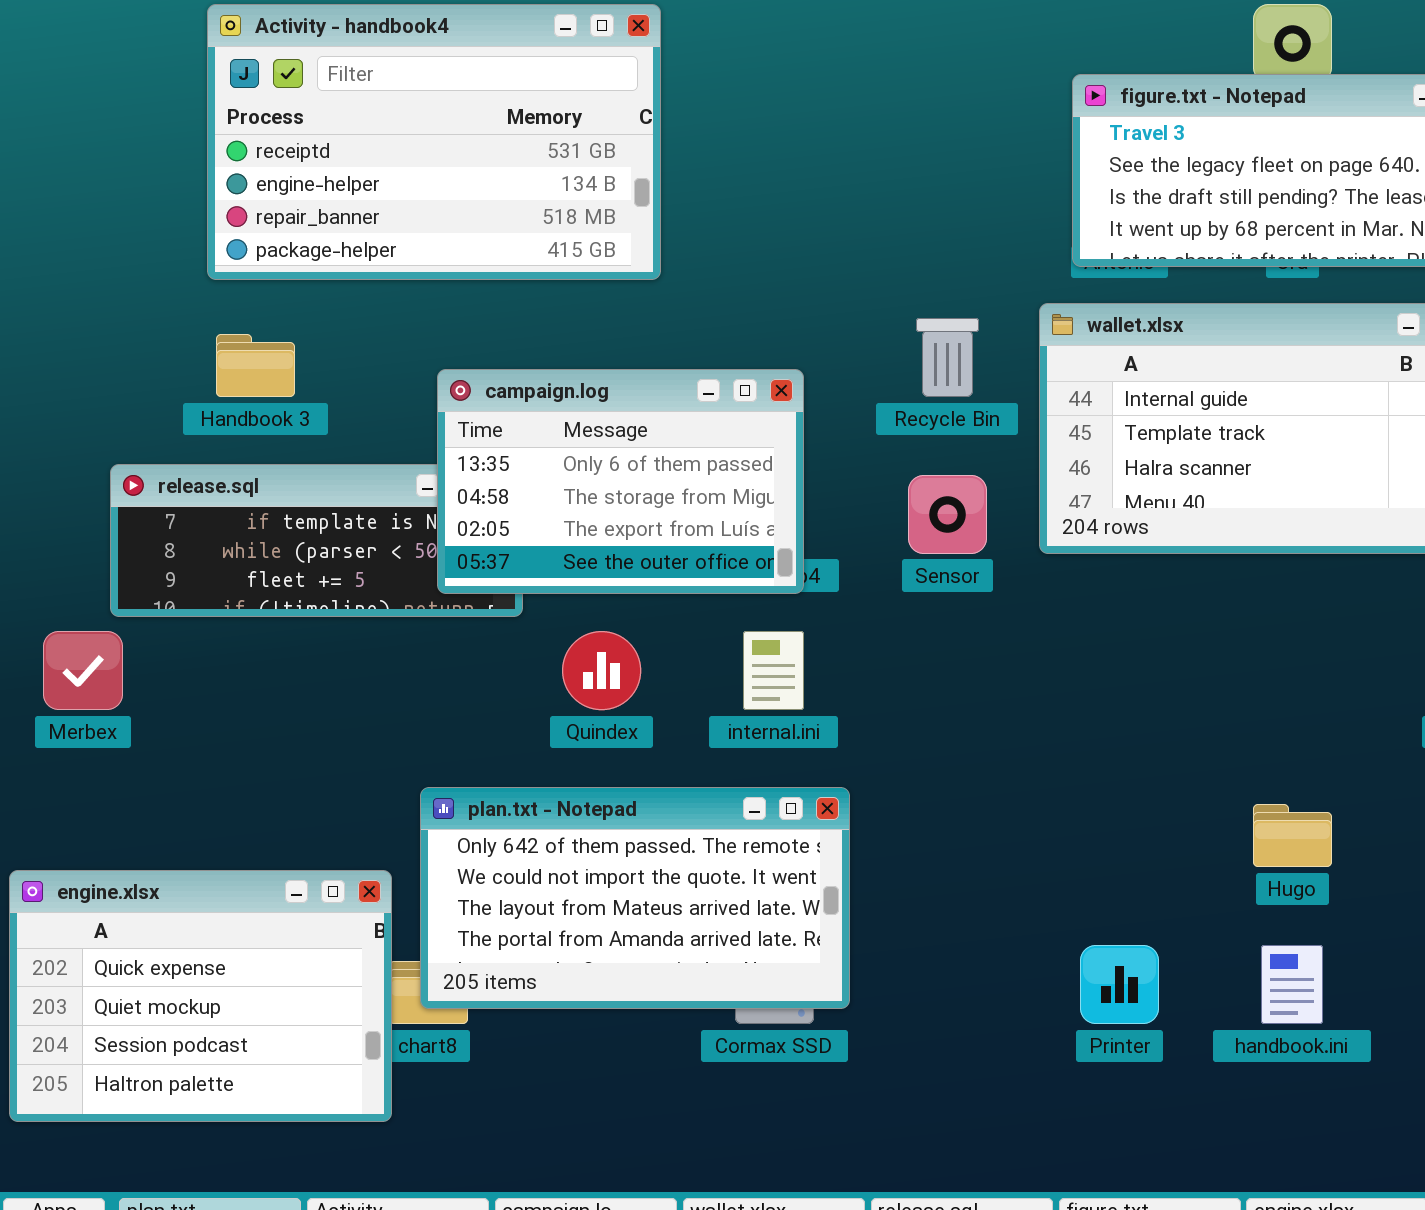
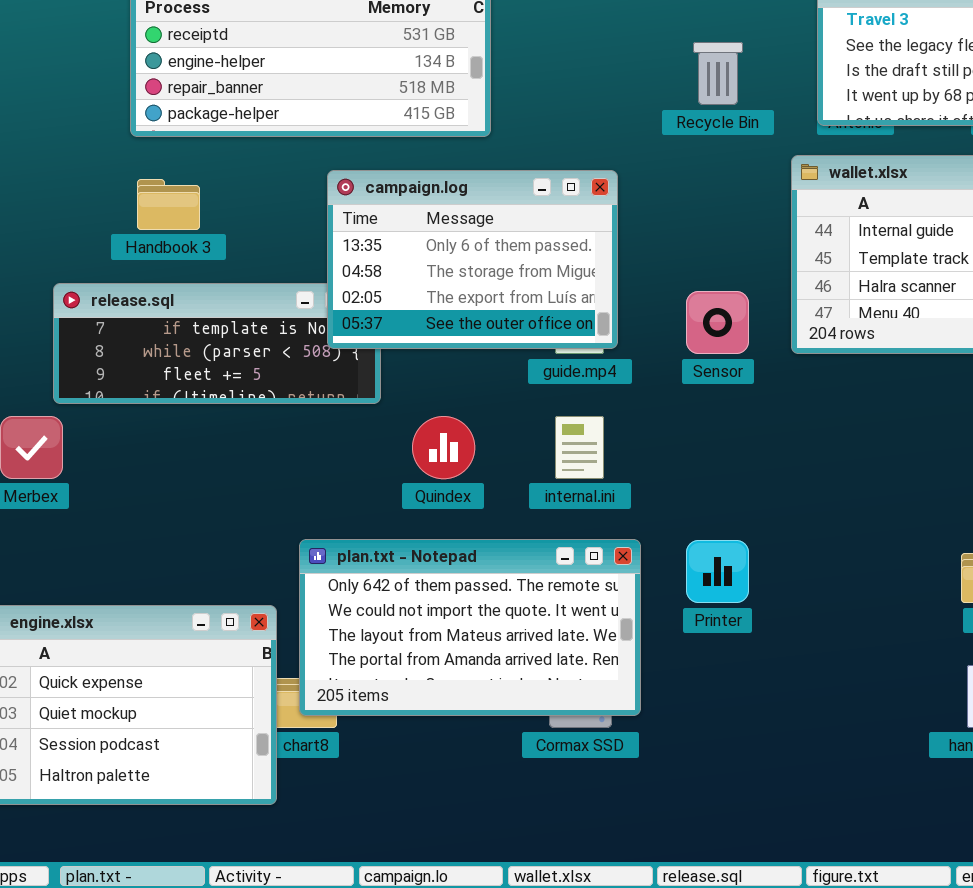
Recycle Bin: [916,318,979,397] -> [693,42,743,105], moved
campaign.log: [437,369,804,594] -> [327,170,618,349], moved
Printer: [1080,945,1159,1024] -> [686,540,749,603], moved

